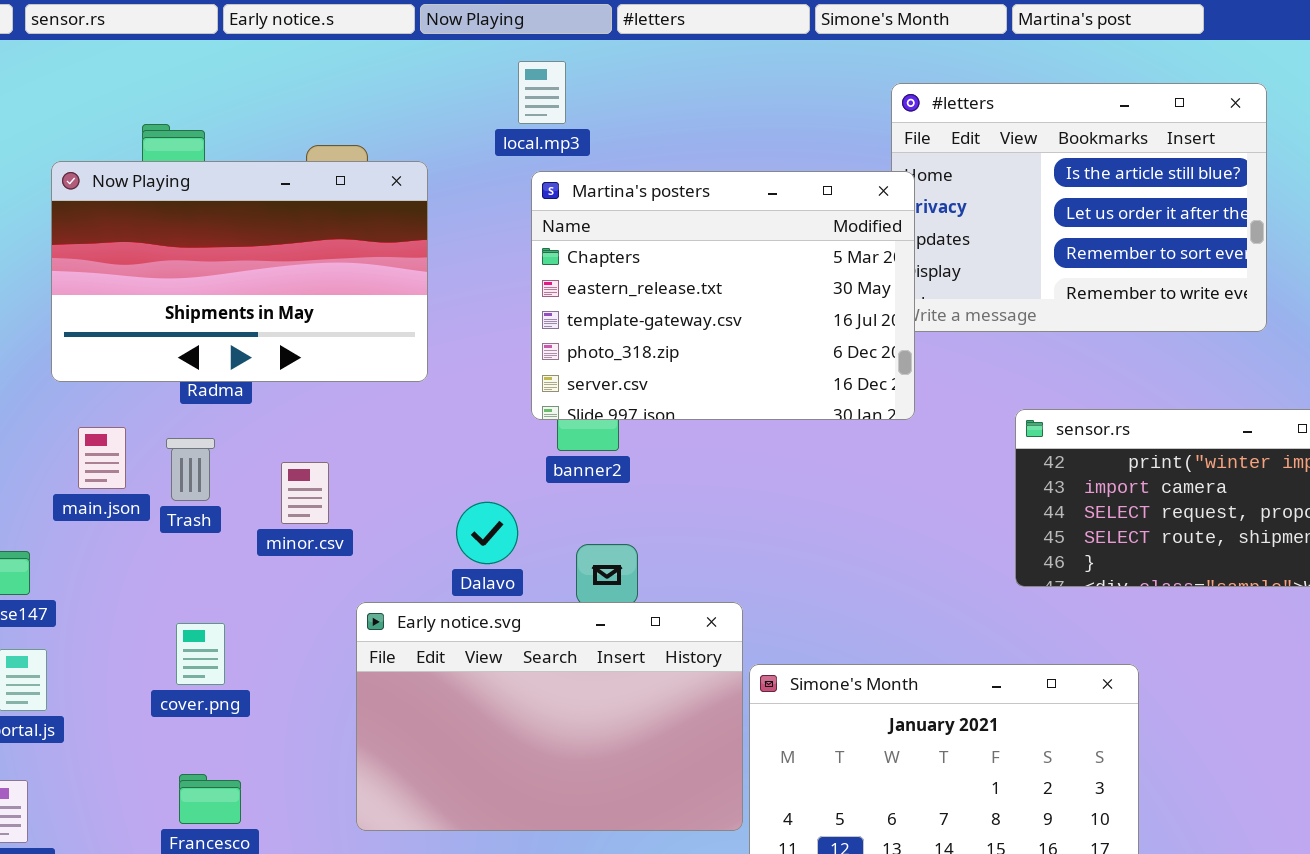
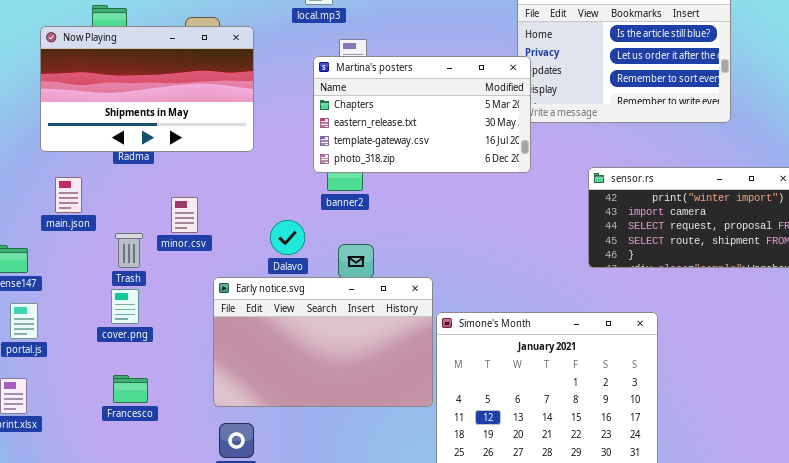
Martina's posters: [531,171,915,420] -> [313,56,531,173], resized
Trash: [166,438,215,501] -> [115,233,143,268], moved

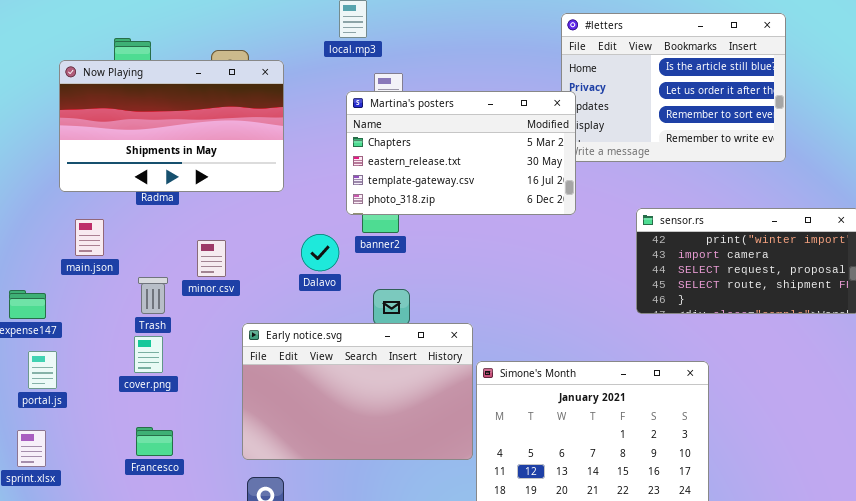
Dalavo: [270,220,305,255] -> [301,234,339,271], moved

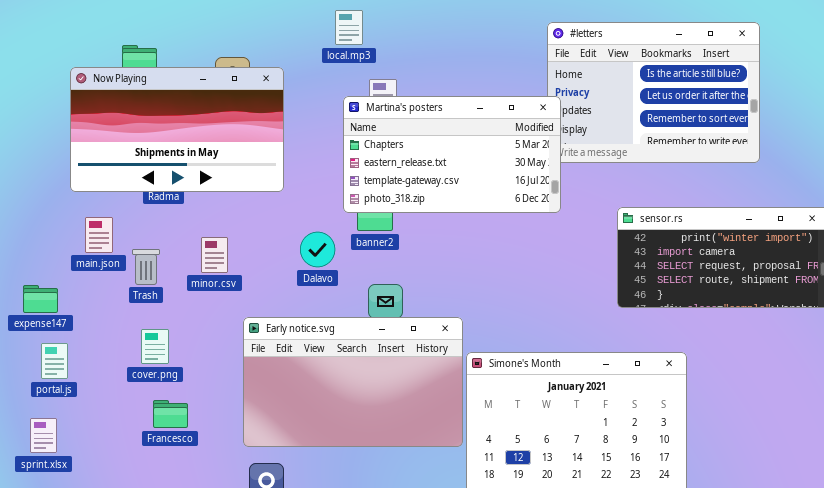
Trash: [138,277,168,314] -> [132,249,160,285], moved
Francesco: [136,427,173,456] -> [153,400,188,428], moved

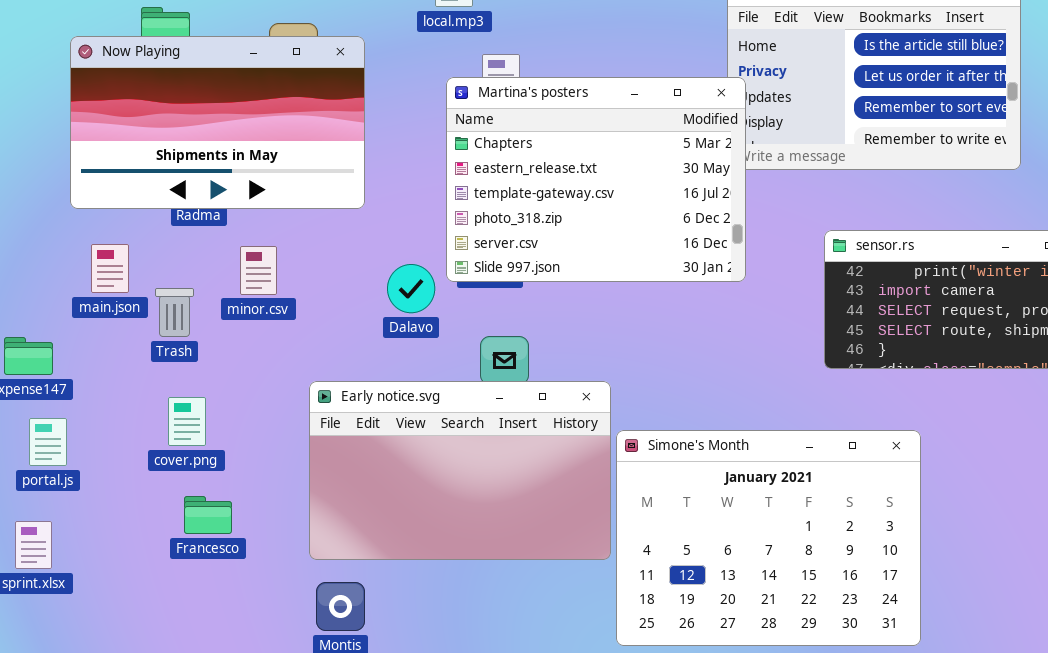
Martina's posters: [343,96,561,213] -> [446,77,746,282], resized
minor.csv: [201,237,228,273] -> [240,246,277,295], moved

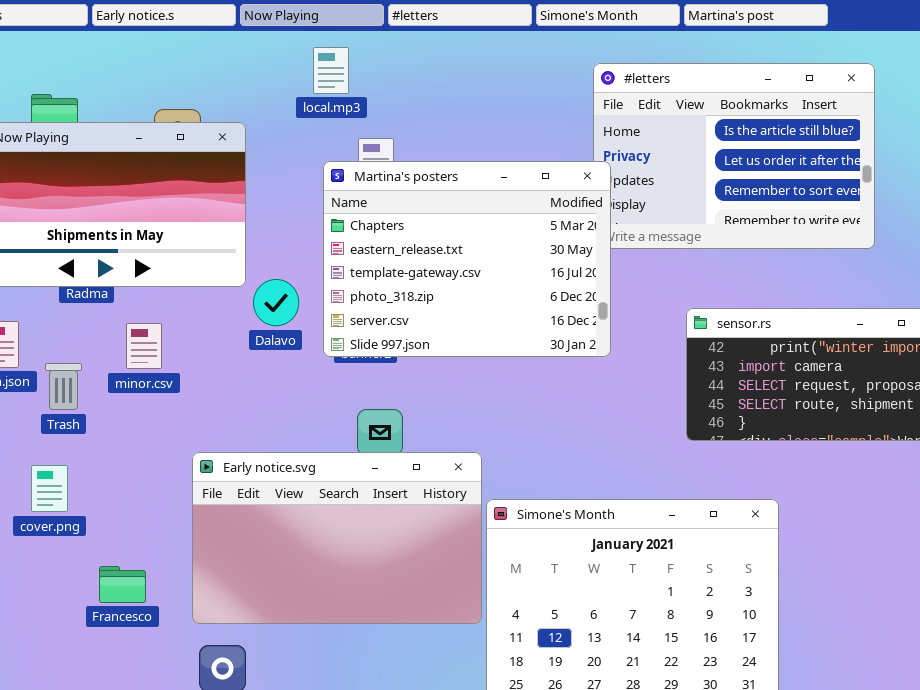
Dalavo: [387,264,435,313] -> [253,279,299,326], moved
cover.png: [168,397,206,446] -> [31,465,68,512], moved
Francesco: [184,496,232,534] -> [99,566,146,603], moved

